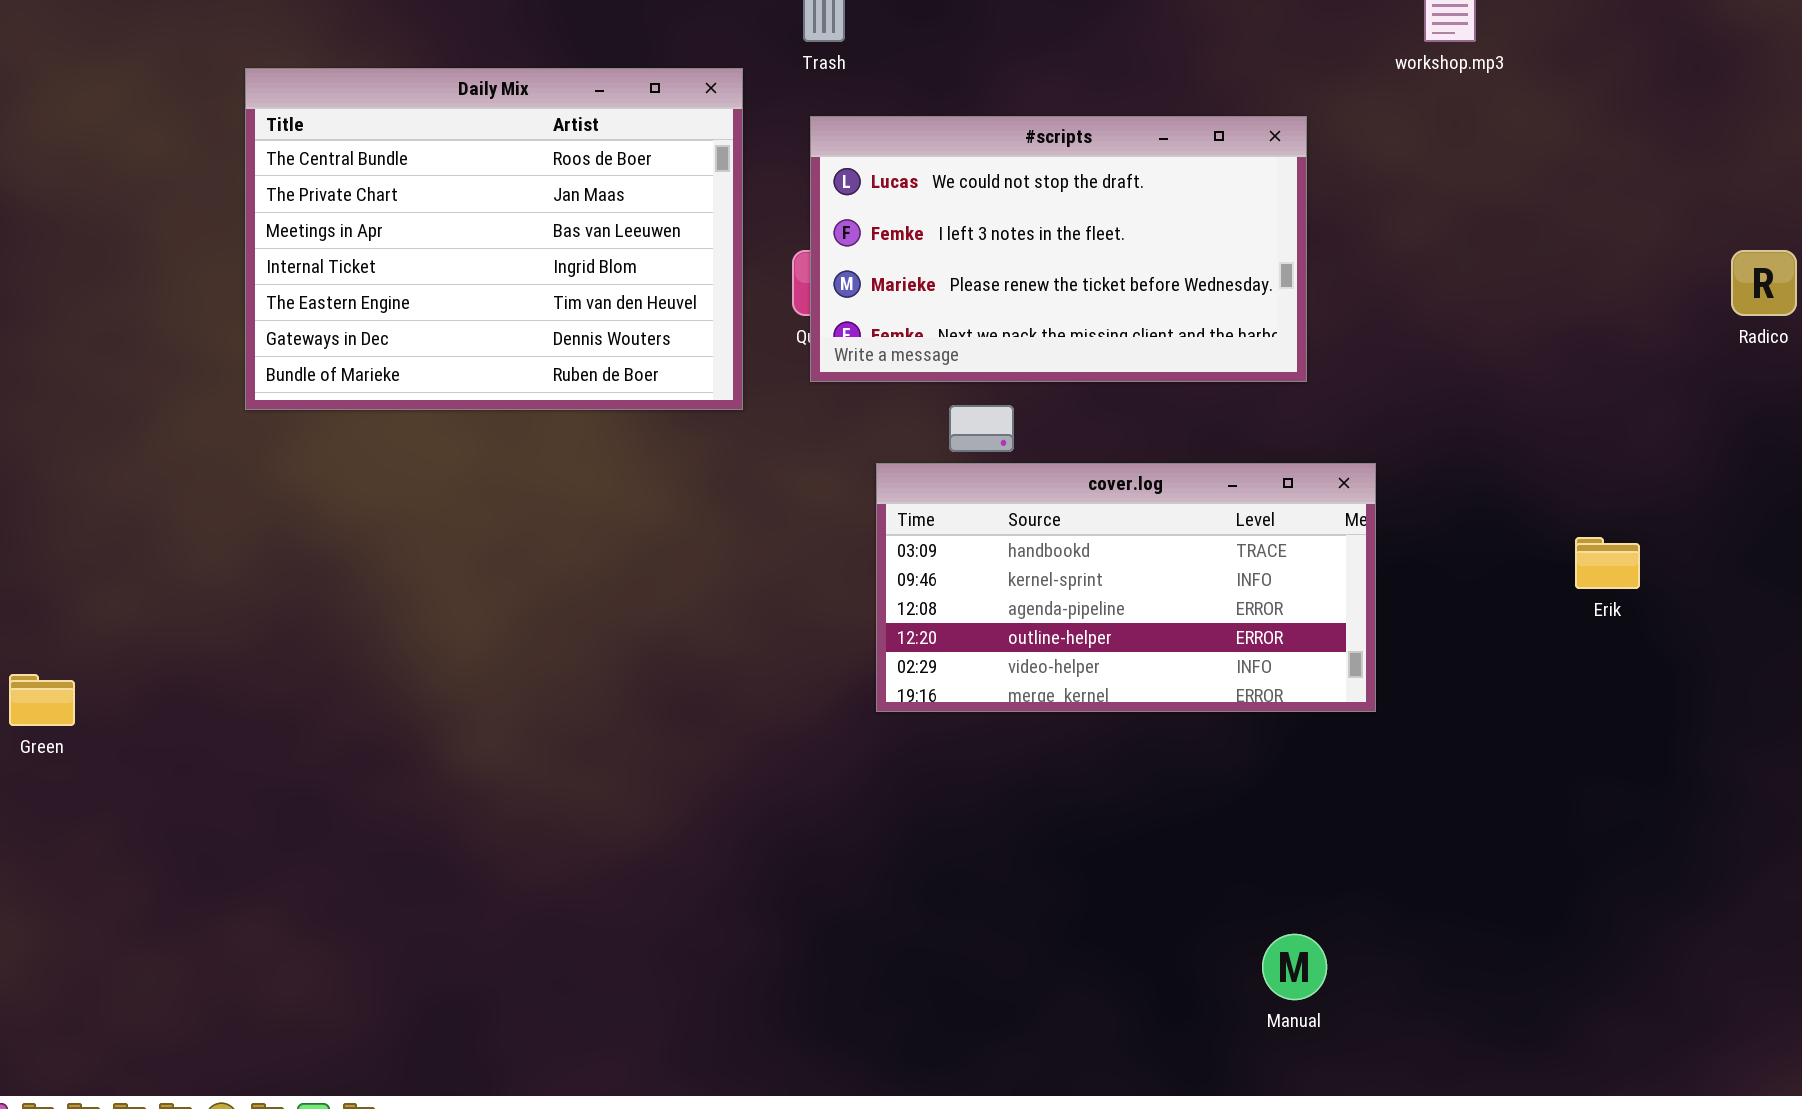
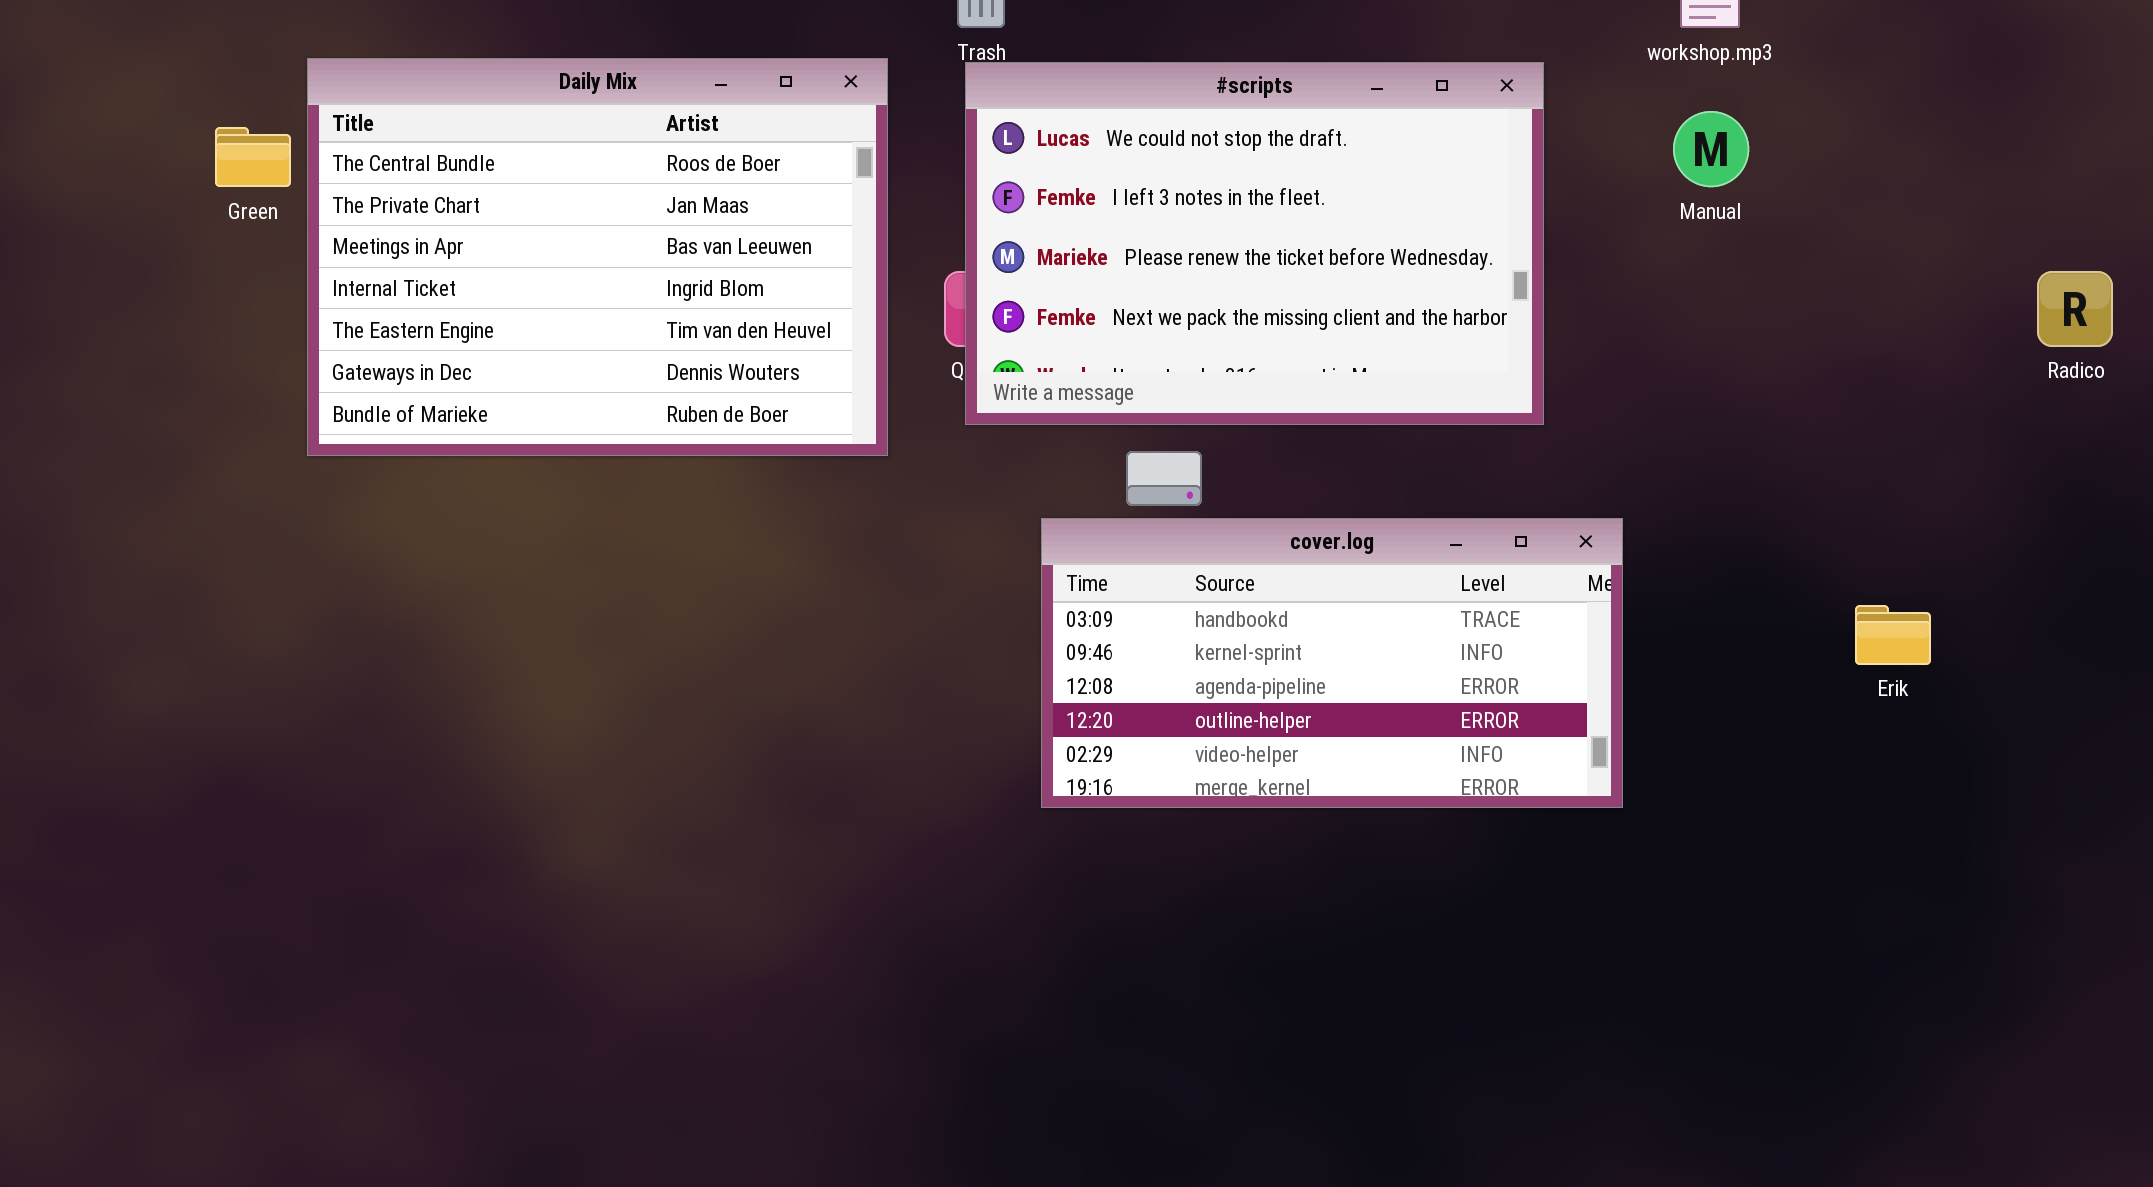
#scripts: [810,116,1307,382] -> [965,62,1544,425], resized
Green: [9,674,75,726] -> [215,127,291,187], moved
Manual: [1262,934,1327,1000] -> [1673,111,1749,187], moved

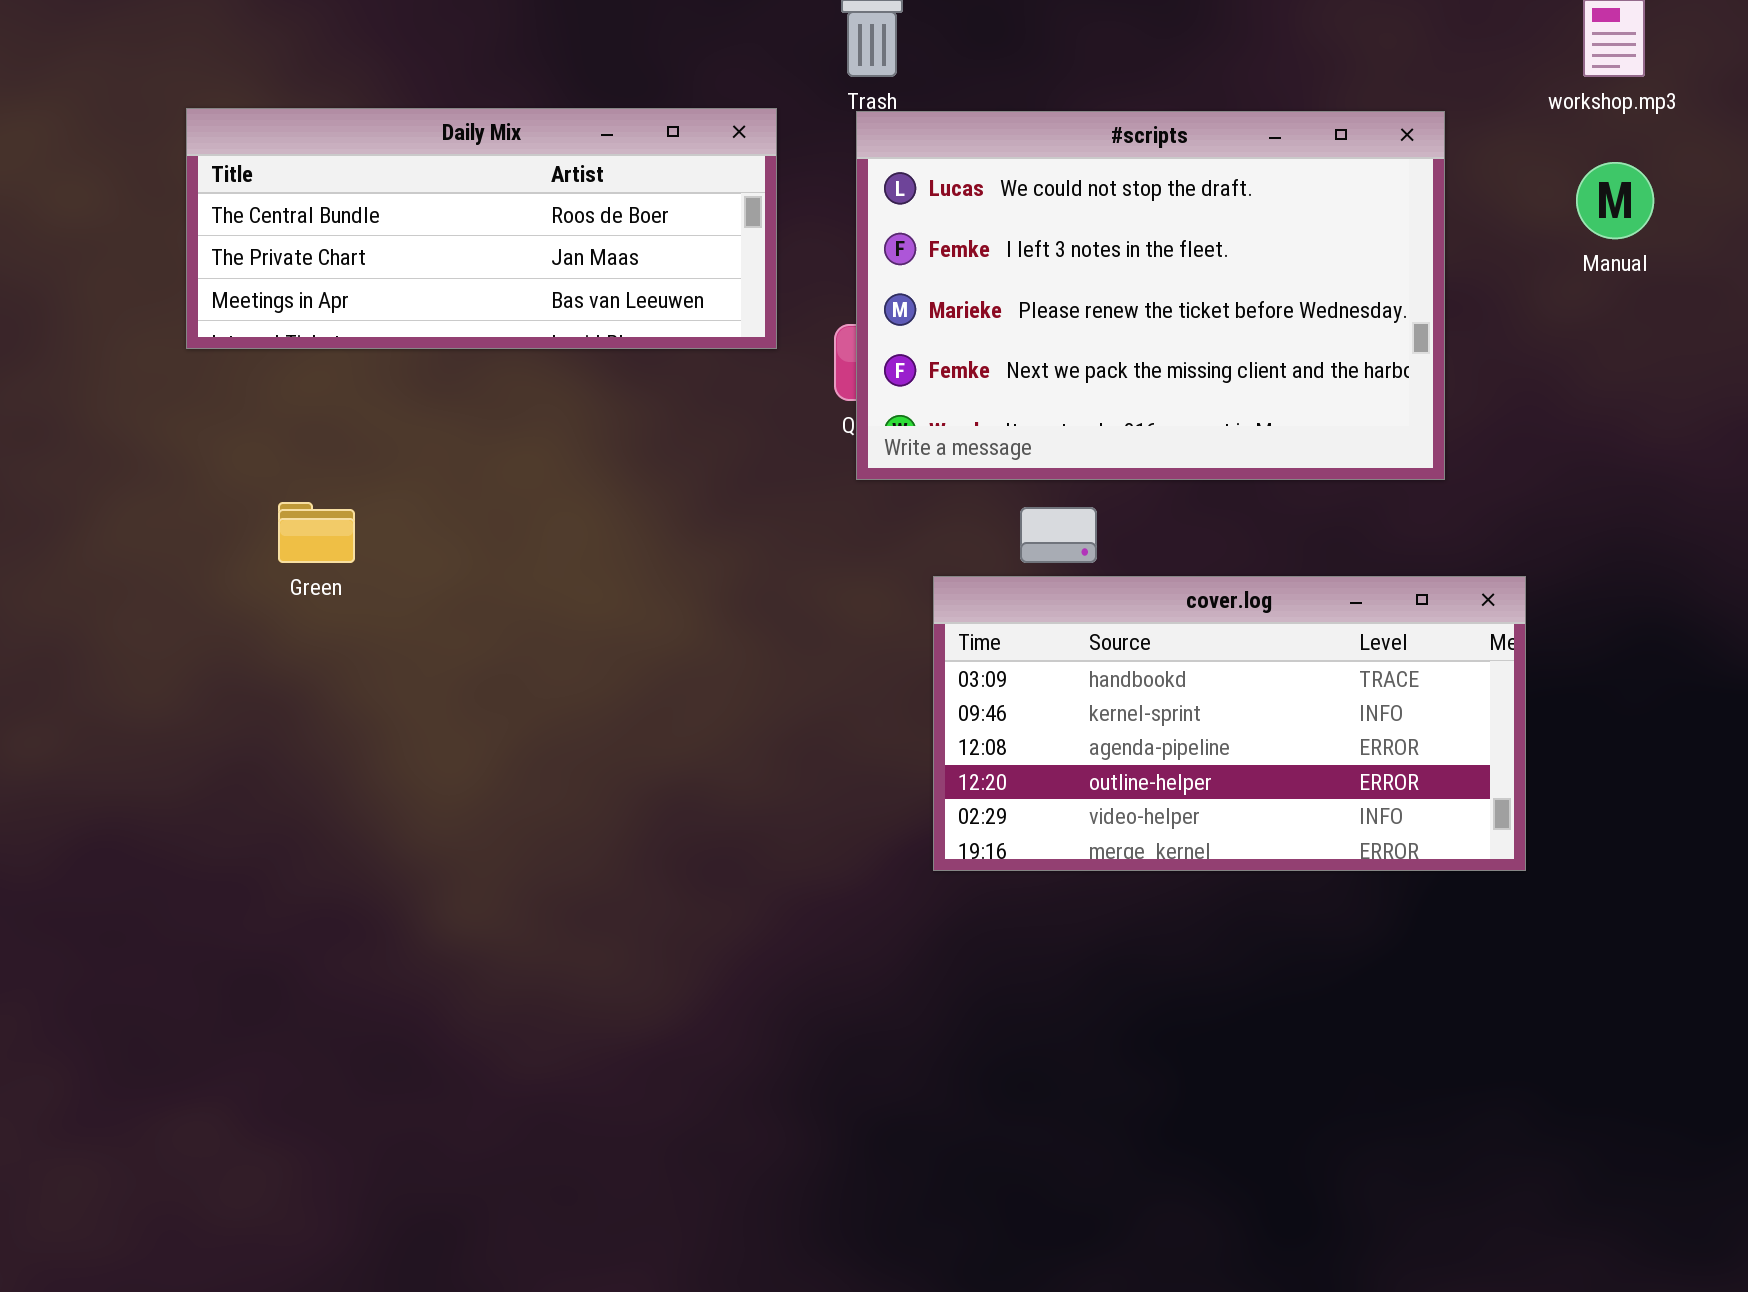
Daily Mix: [307,58,888,456] -> [186,108,777,349], resized
Green: [215,127,291,187] -> [278,502,355,563], moved

